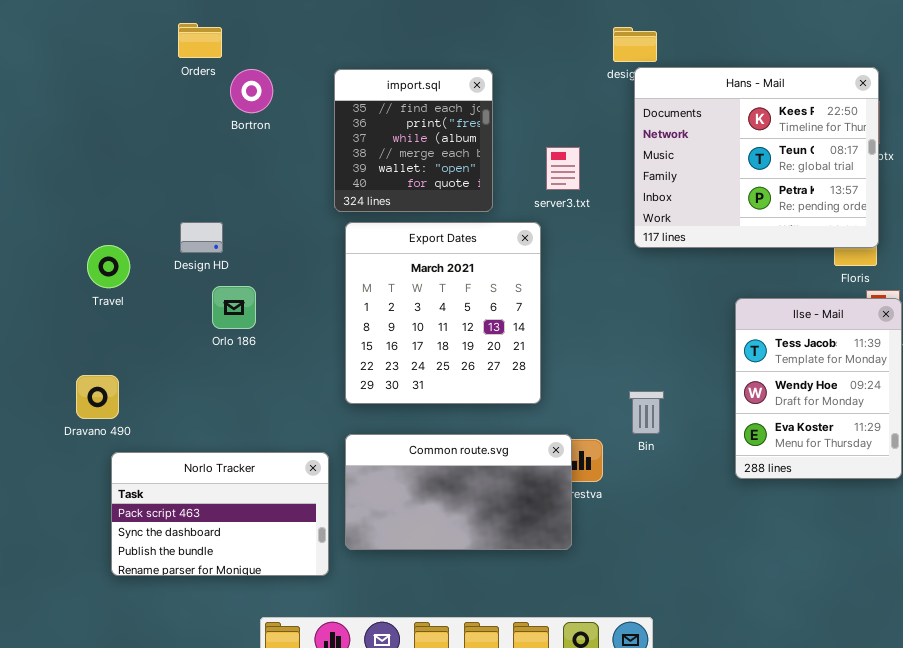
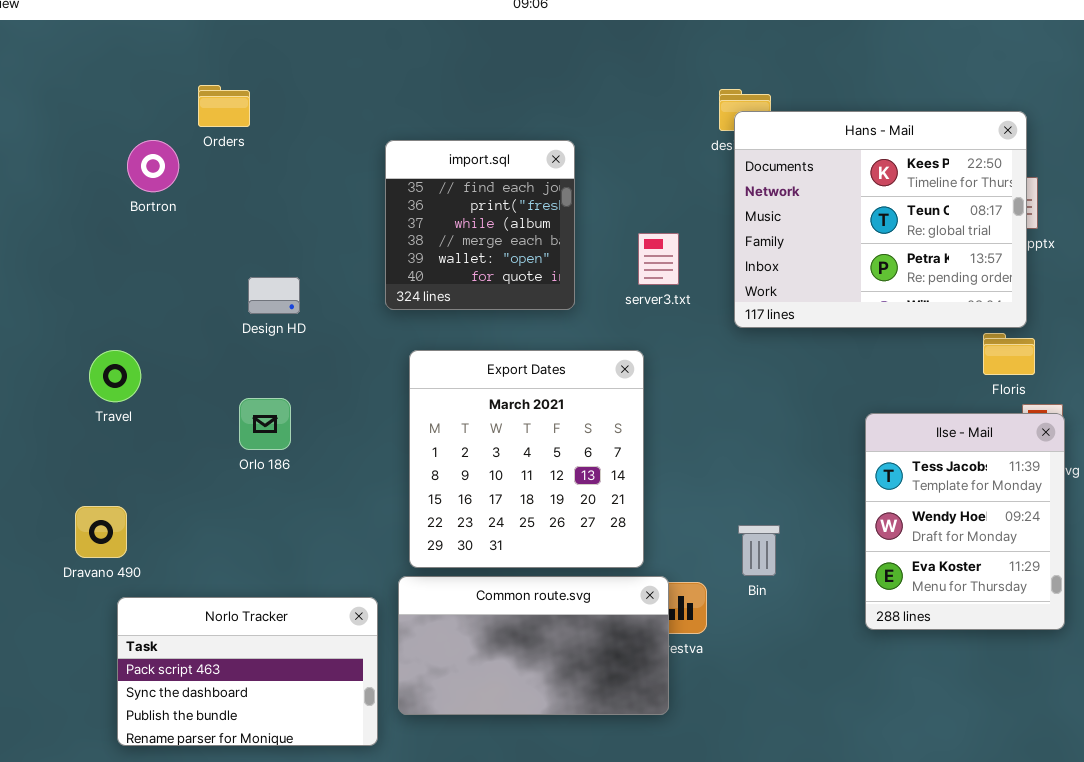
Hans - Mail: [634,67,879,248] -> [734,111,1027,328], moved
Bortron: [230,69,273,113] -> [127,140,179,192], moved
Design HD: [180,222,223,253] -> [248,277,300,314], moved
Export Dates: [345,222,541,404] -> [409,350,644,568], moved

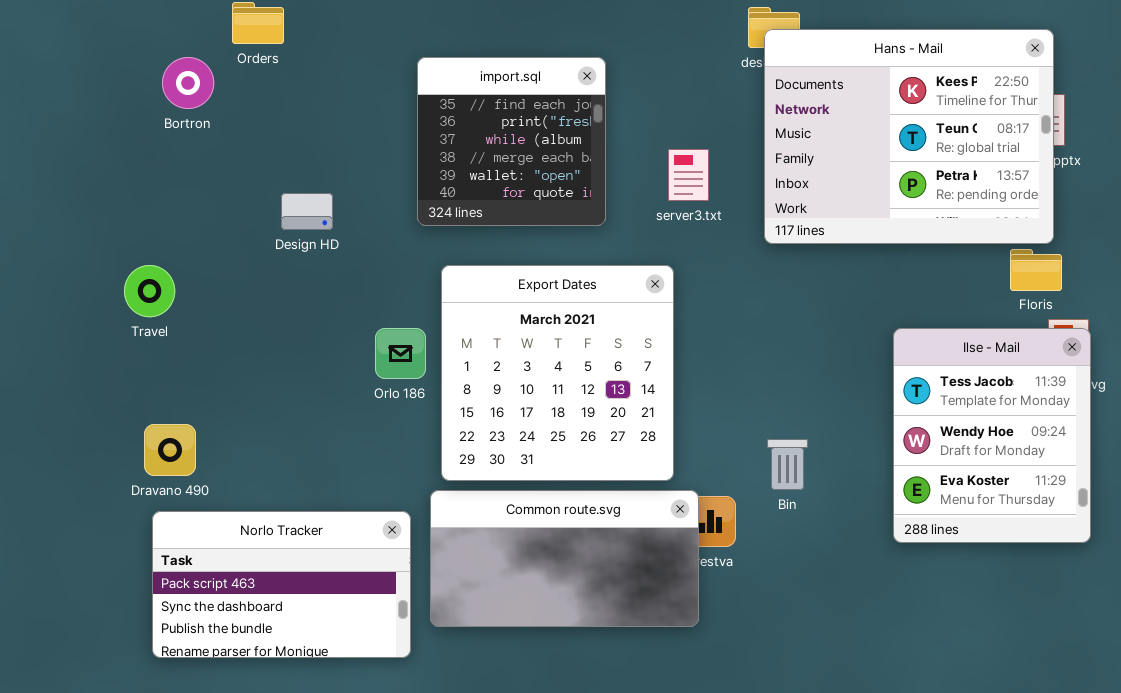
Orlo 186: [239,398,291,450] -> [375,328,426,379], moved
Dravano 490: [75,506,127,558] -> [144,424,196,476], moved

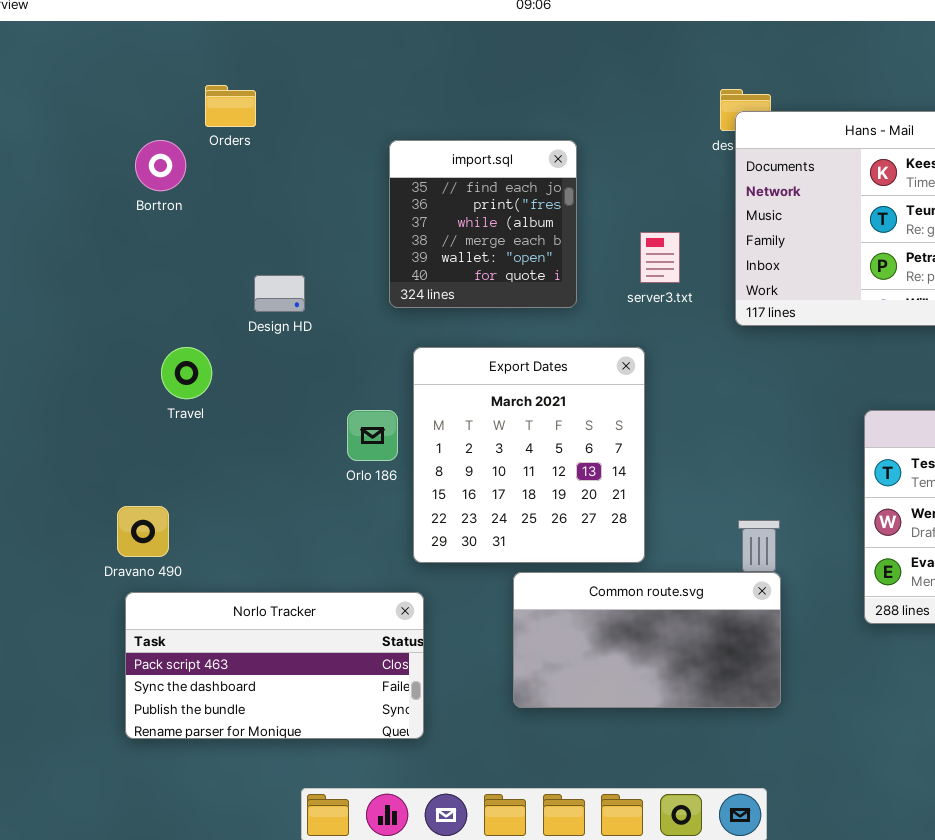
Travel: [124,265,175,317] -> [161,347,212,399], moved
Common route.svg: [430,490,699,627] -> [513,572,781,708], moved
Norlo Tracker: [152,511,411,658] -> [125,592,424,739], resized

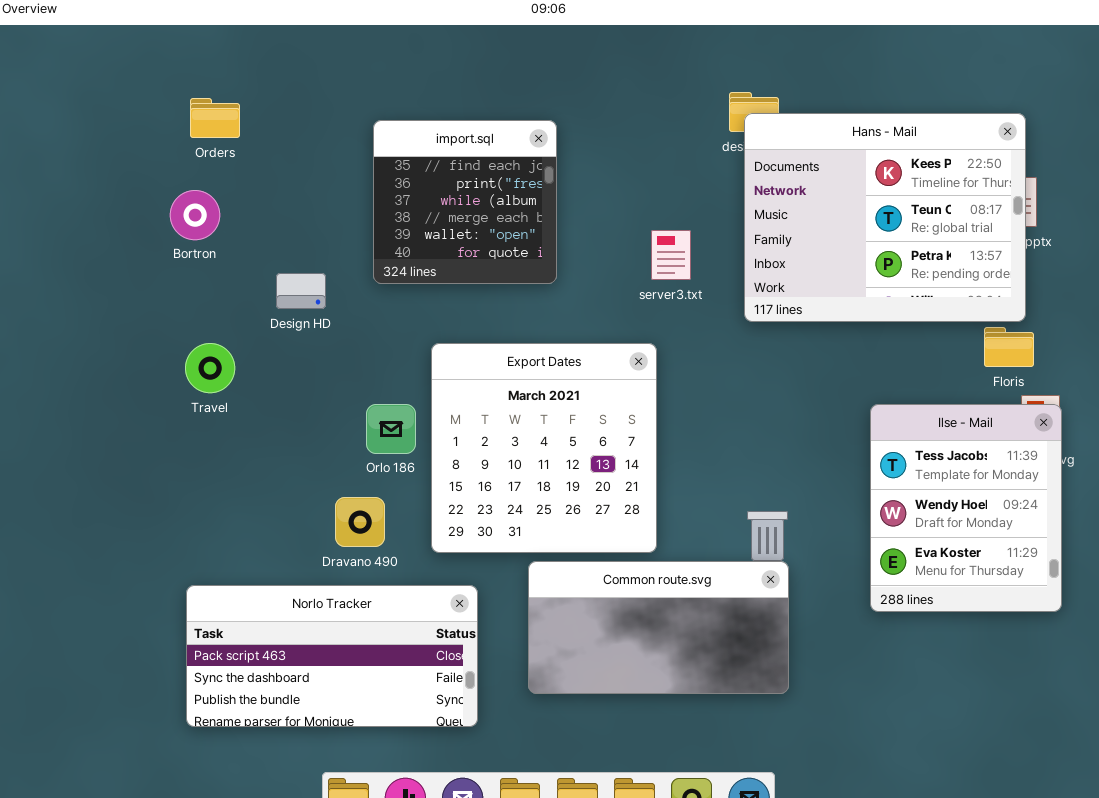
Orders: [205,85,256,127] -> [190,98,240,138], moved
Bortron: [135,140,186,191] -> [170,190,220,240], moved
import.sql: [389,140,577,308] -> [373,120,557,284], moved
Dravano 490: [117,506,169,557] -> [335,497,385,547], moved
Norlo Tracker: [125,592,424,739] -> [186,585,478,727], moved

